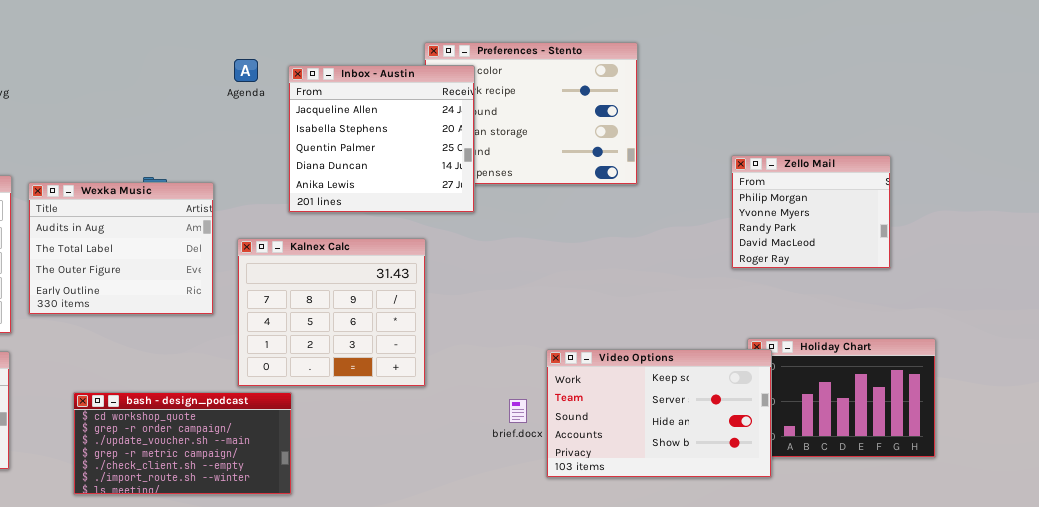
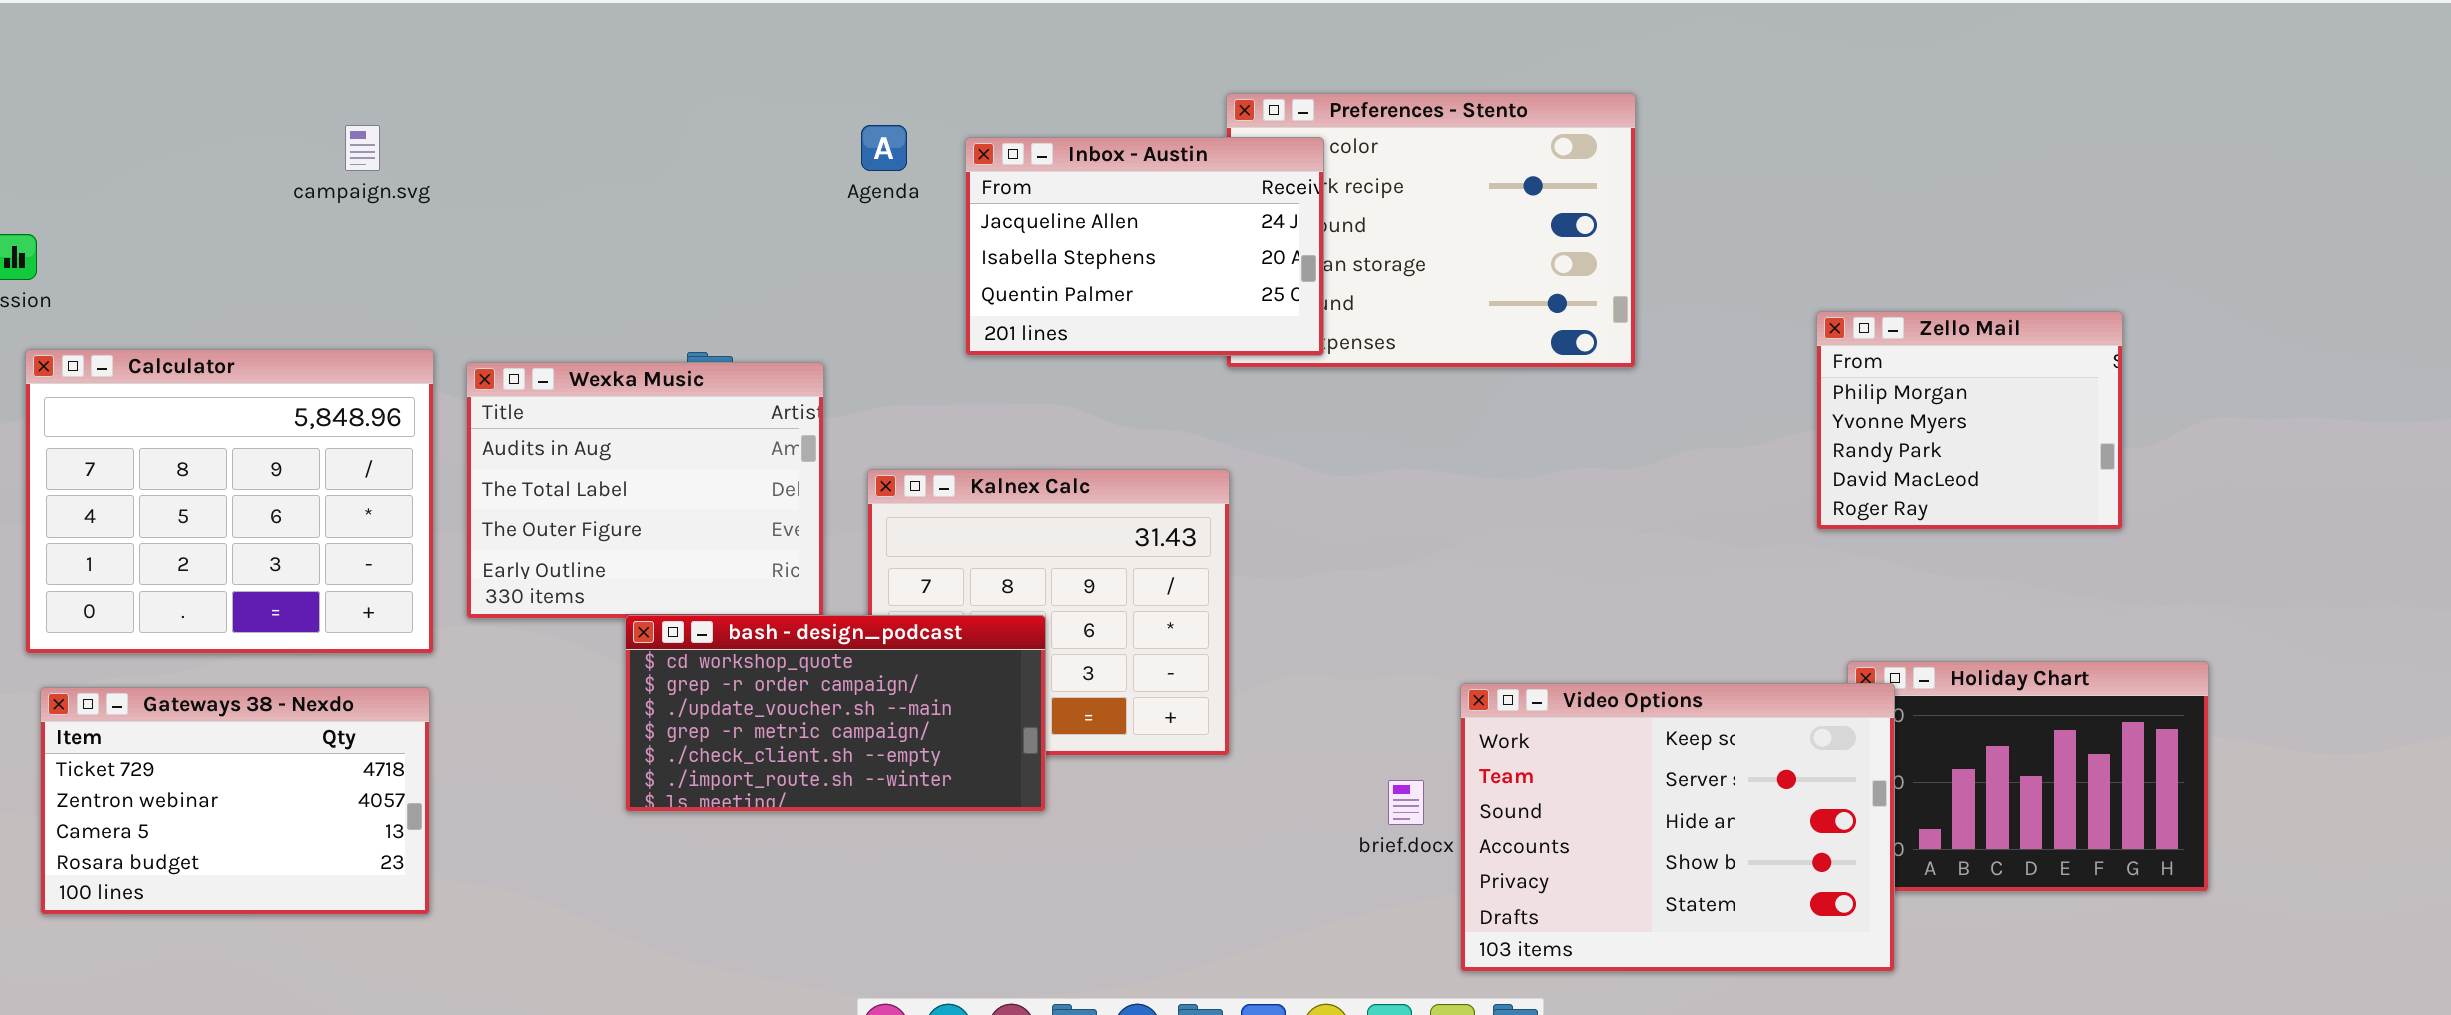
Inbox - Austin: [288,65,475,213] -> [965,137,1324,356], resized
Video Options: [546,349,772,478] -> [1460,683,1895,972], resized
bash - design_podcast: [73,392,292,495] -> [625,615,1046,812], moved

